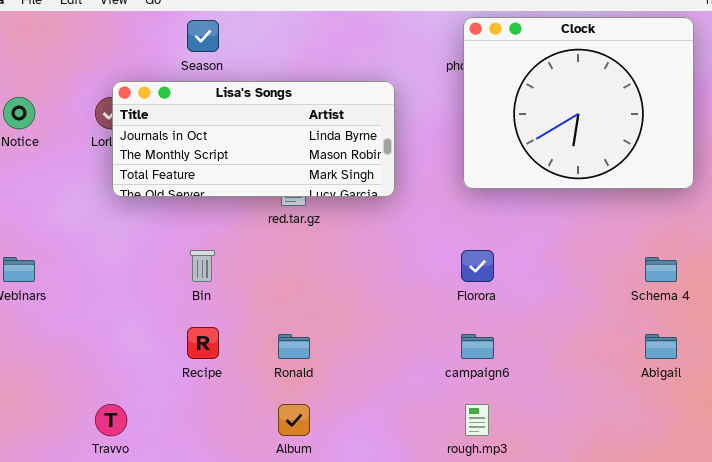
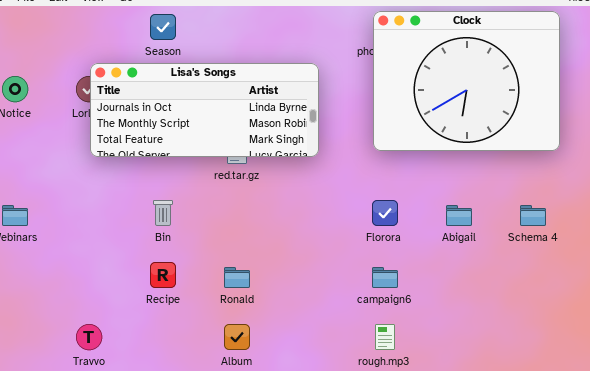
Abigail: [645,334,677,359] -> [446,205,472,226], moved

